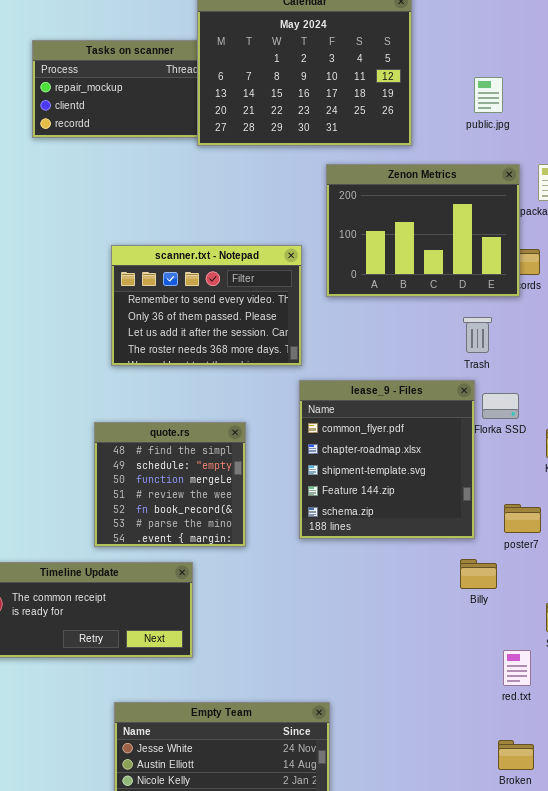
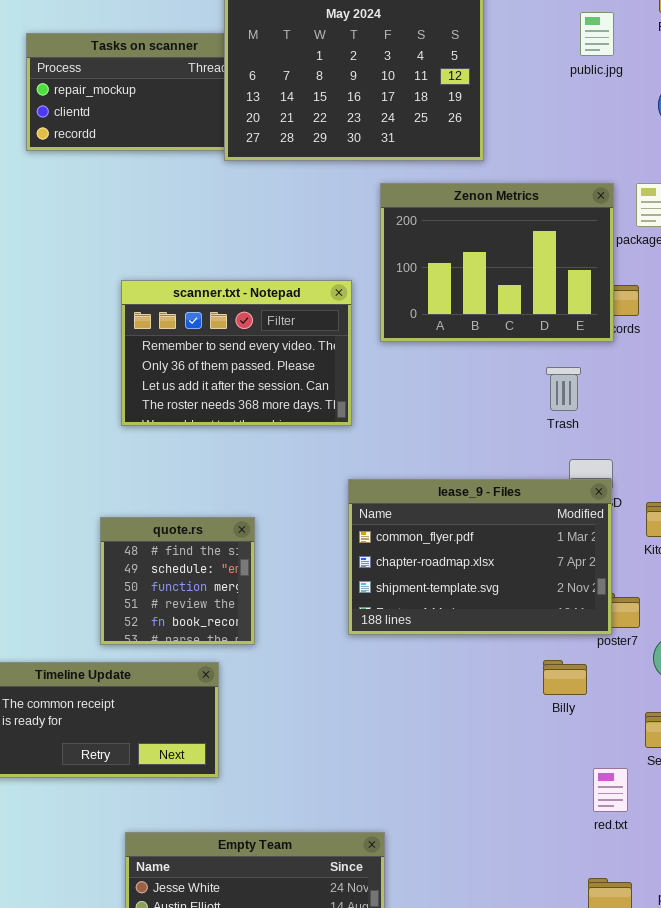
public.jpg: [474,77,503,113] -> [580,12,614,56], moved
lease_9 - Files: [299,380,475,539] -> [348,479,612,635], resized
quote.rs: [94,422,246,547] -> [100,517,255,645], resized

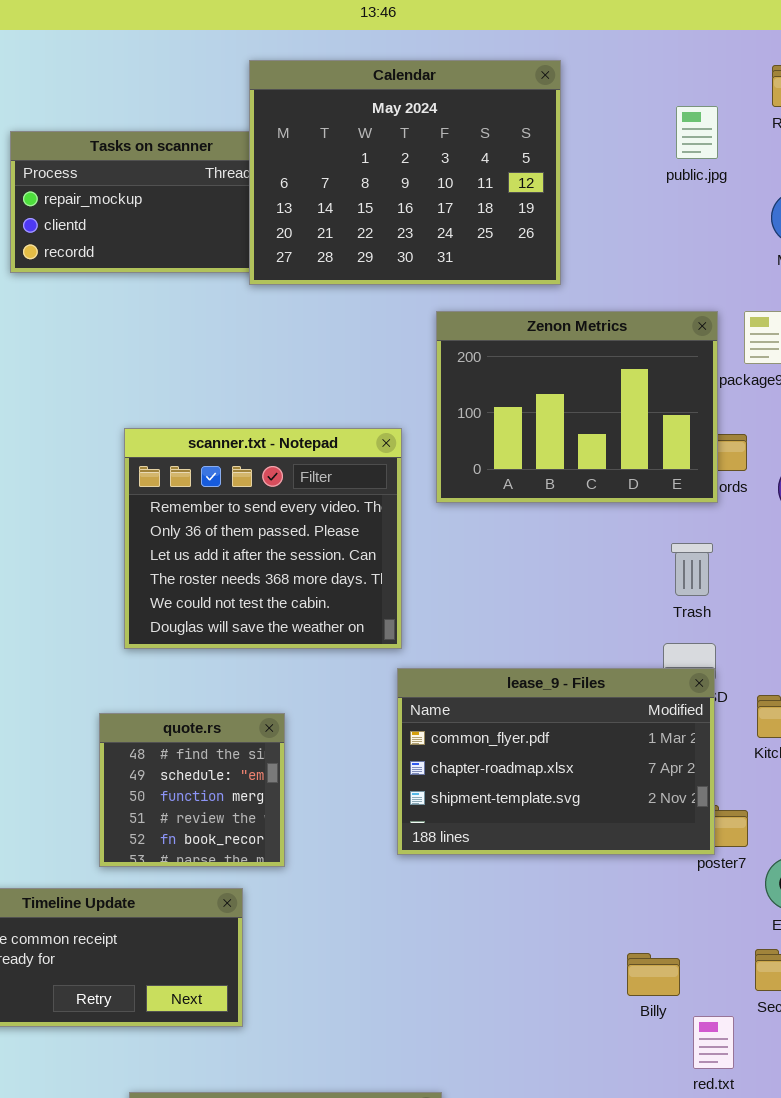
scanner.txt - Notepad: [121,280,352,426] -> [124,428,402,649], resized
Trash: [546,367,581,411] -> [671,543,713,596], moved
Billy: [543,660,587,695] -> [627,953,680,996], moved

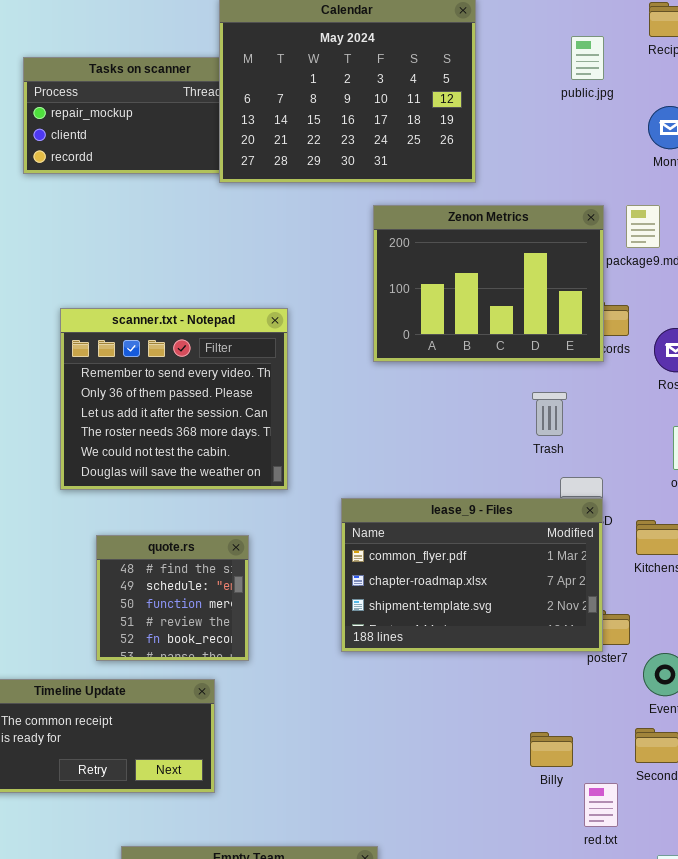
scanner.txt - Notepad: [124,428,402,649] -> [60,308,288,490], moved
Trash: [671,543,713,596] -> [532,392,567,436], moved

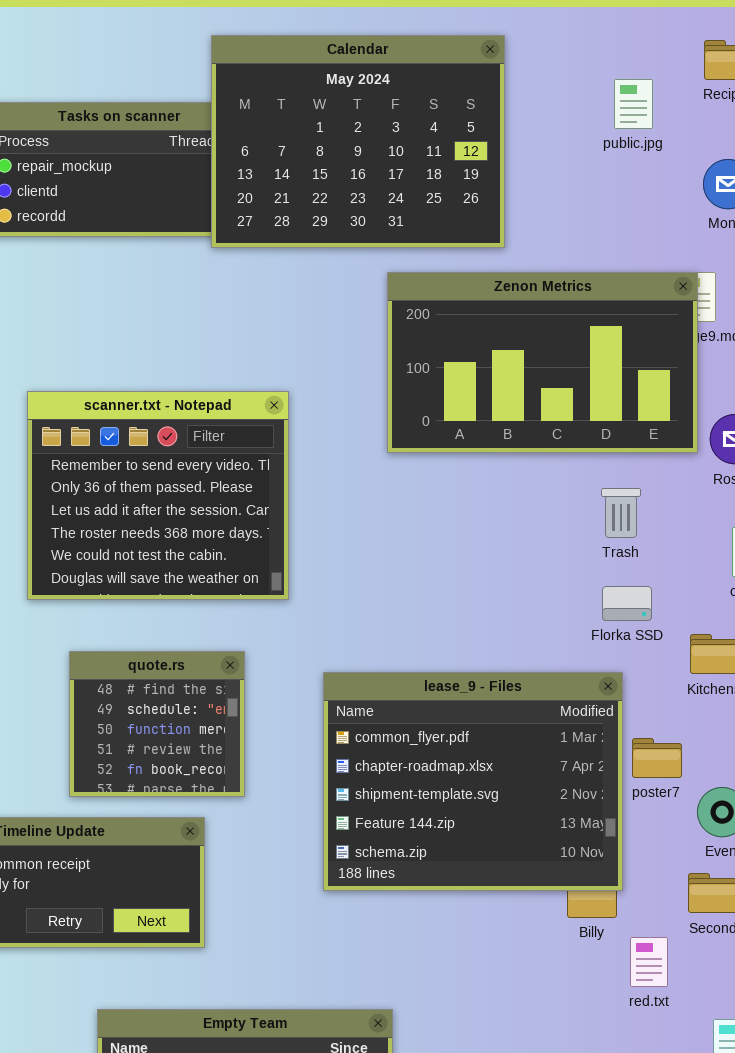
Zenon Metrics: [373,205,604,362] -> [387,272,698,453], resized
Trash: [532,392,567,436] -> [601,488,641,538], moved
lease_9 - Files: [341,498,603,652] -> [323,672,623,891], moved, resized

